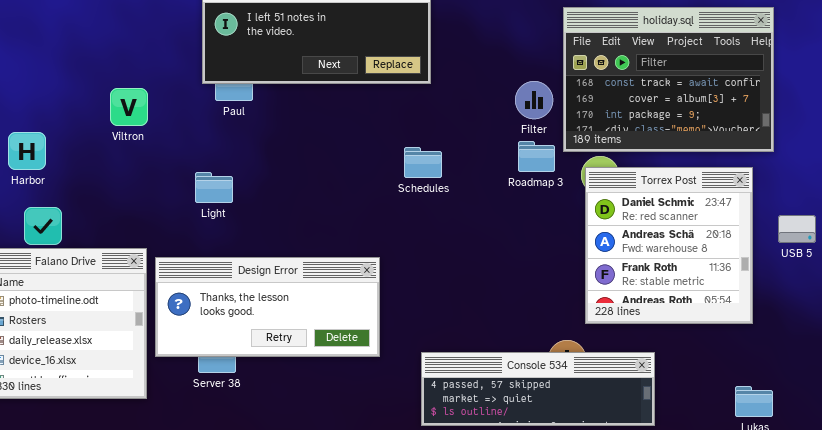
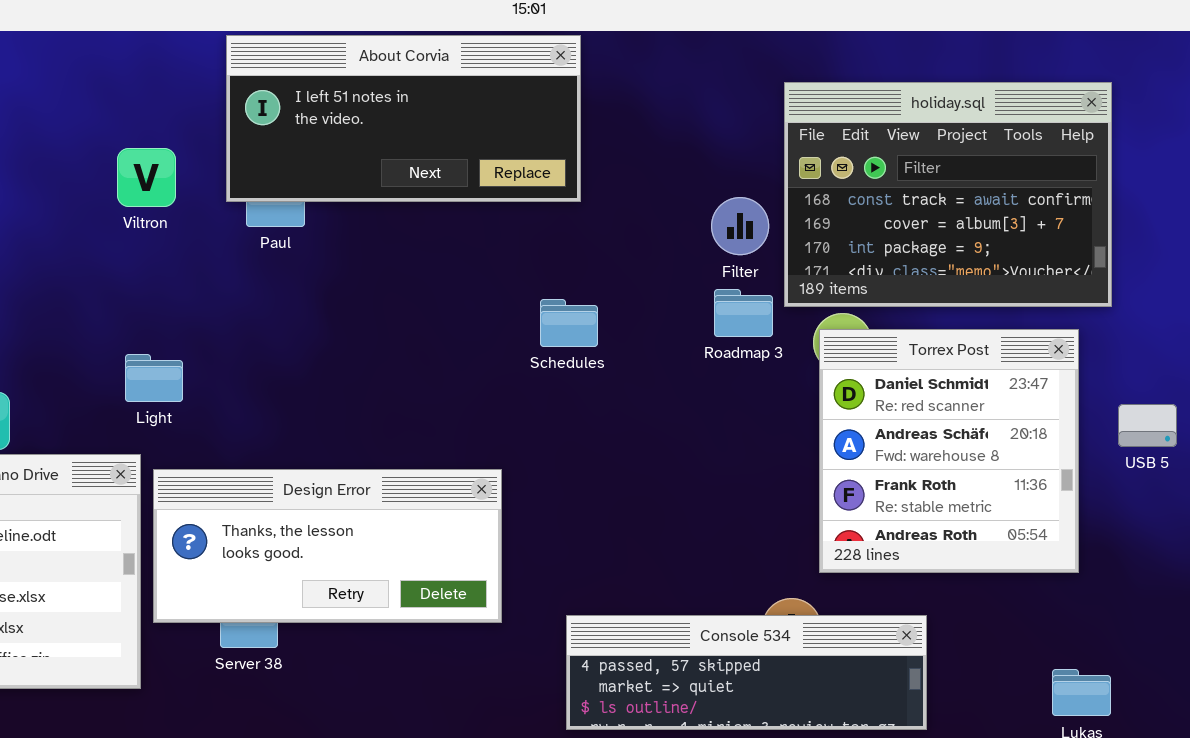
Viltron: [110,88,148,126] -> [117,148,176,207], moved
Light: [195,172,233,203] -> [125,354,183,402], moved

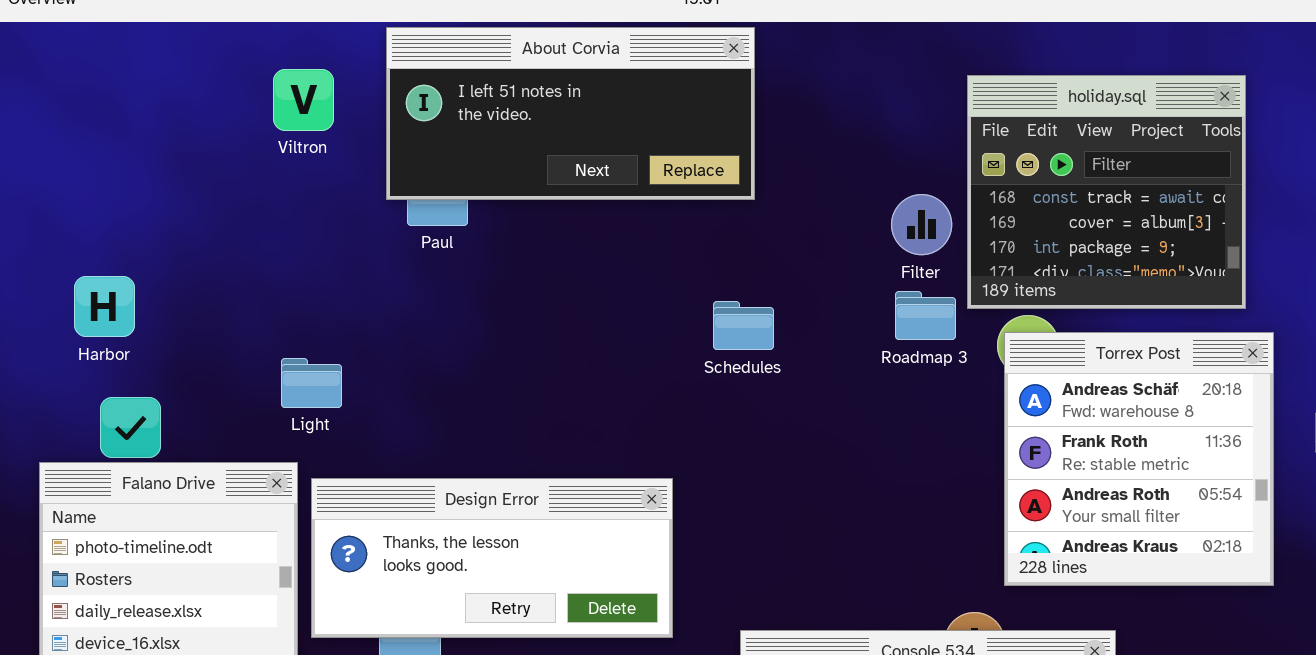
holiday.sql: [784,82,1112,307] -> [967,75,1246,309], resized
Viltron: [117,148,176,207] -> [273,69,334,131], moved
Torrex Post: [819,329,1079,573] -> [1004,332,1274,586], scrolled down 1 row

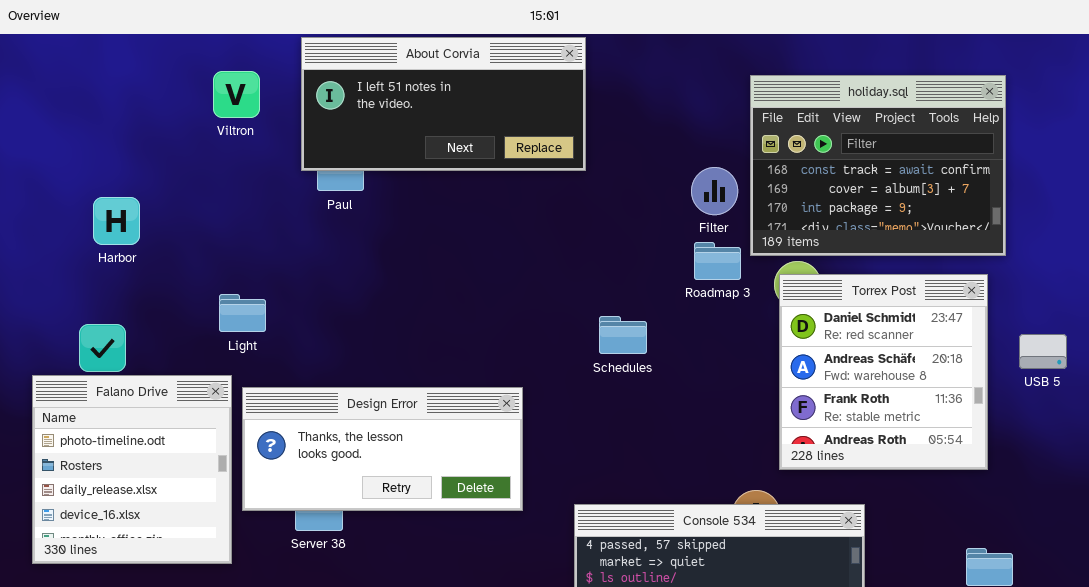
holiday.sql: [967,75,1246,309] -> [750,75,1006,256], resized
Harbor: [74,276,135,337] -> [93,197,140,245], moved
Schedules: [713,301,774,350] -> [599,316,647,354], moved
Torrex Post: [1004,332,1274,586] -> [779,274,988,470], scrolled up 1 row

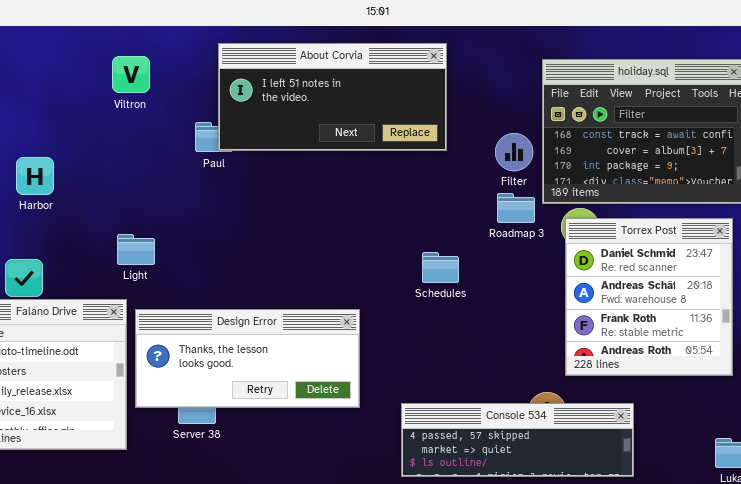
About Corvia: [301,37,586,171] -> [218,43,447,151], moved

